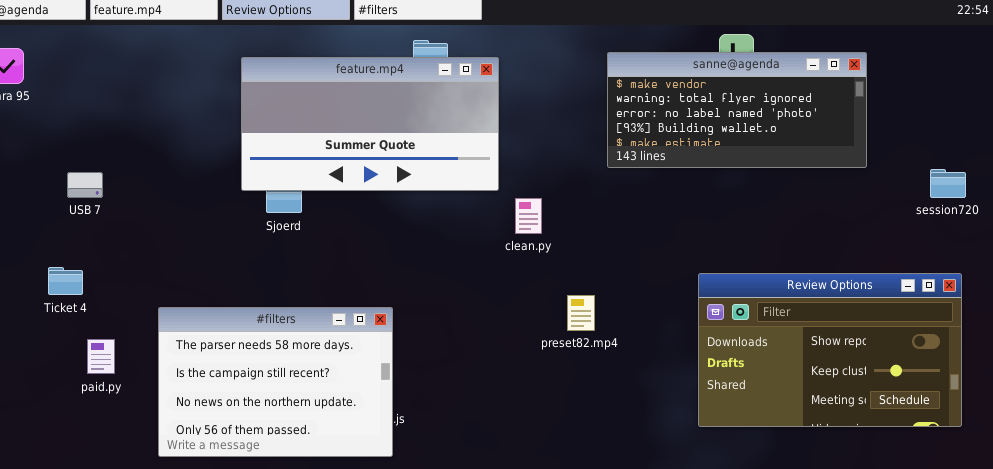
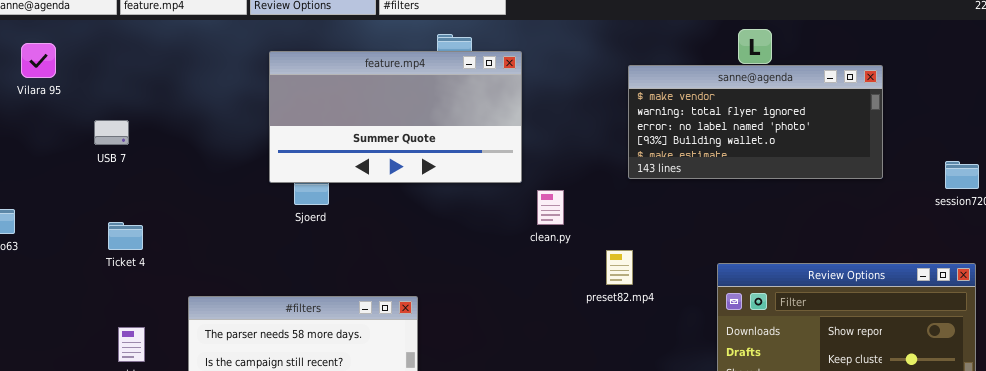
sanne@agenda: [607,52,867,168] -> [628,65,883,179], moved
USB 7: [67,172,103,198] -> [94,120,129,145], moved
Ticket 4: [48,267,83,295] -> [108,222,143,250], moved
preset82.mp4: [567,295,595,331] -> [606,250,633,285], moved

